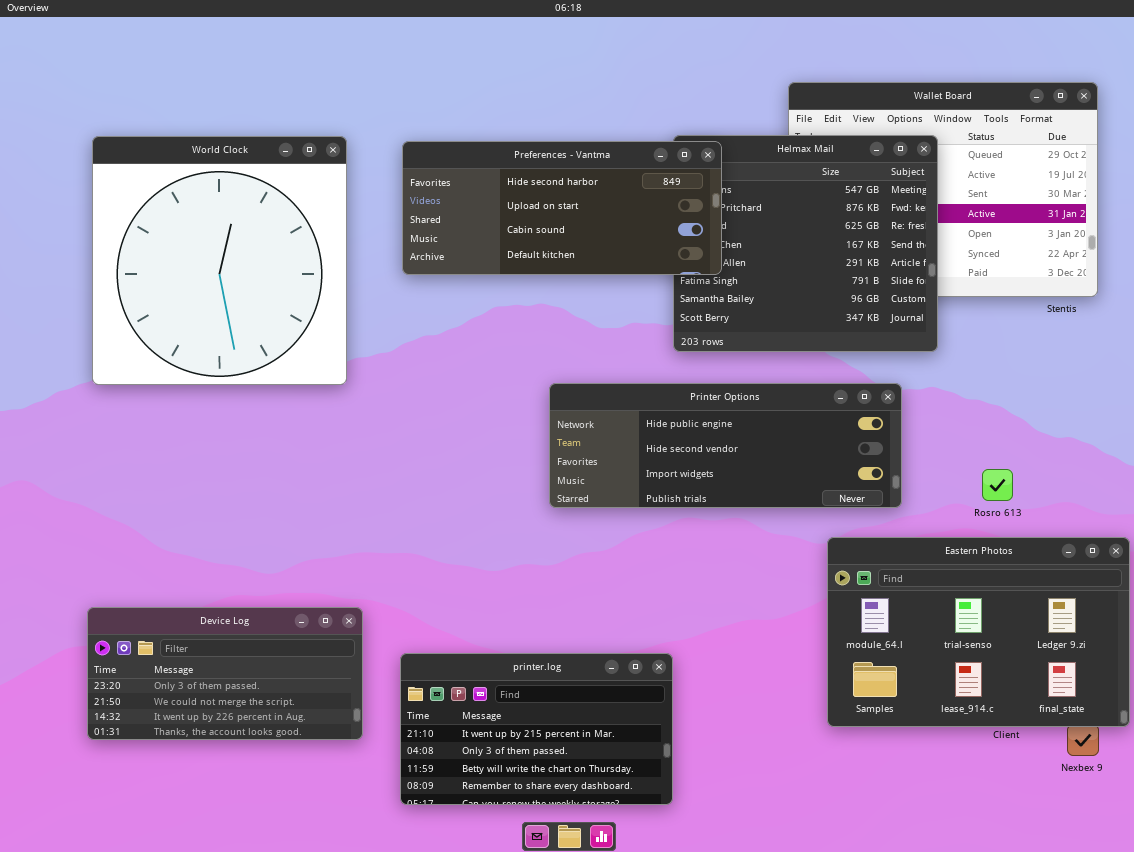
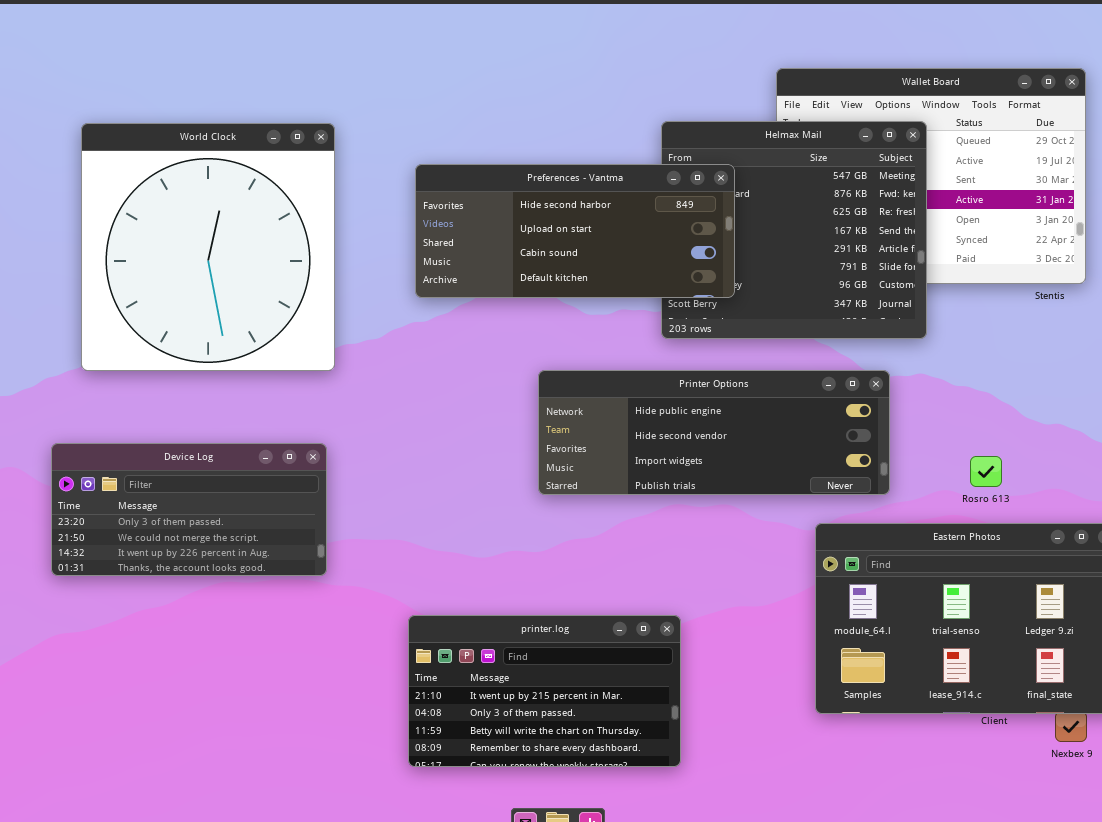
Preferences - Vantma: [402,141,722,275] -> [415,164,735,298], moved
Device Log: [87,607,363,740] -> [51,443,327,576], moved
printer.log: [400,653,673,805] -> [408,615,681,767], moved

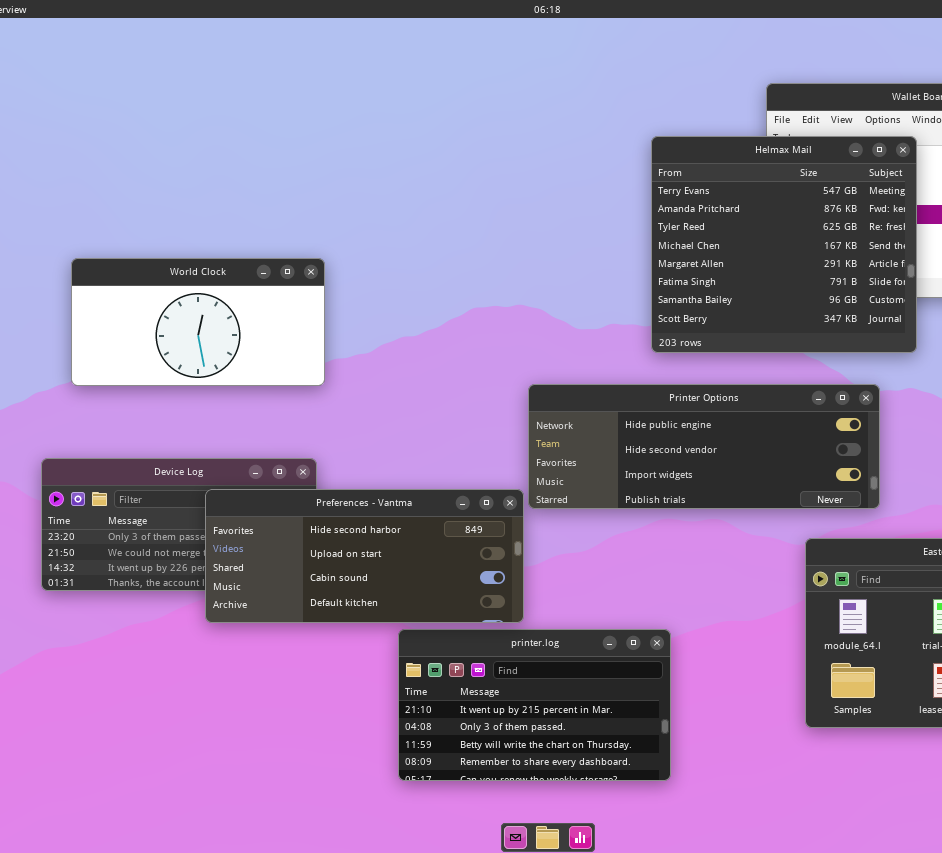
World Clock: [81,123,335,371] -> [71,258,325,386], resized
Preferences - Vantma: [415,164,735,298] -> [205,489,524,623], moved

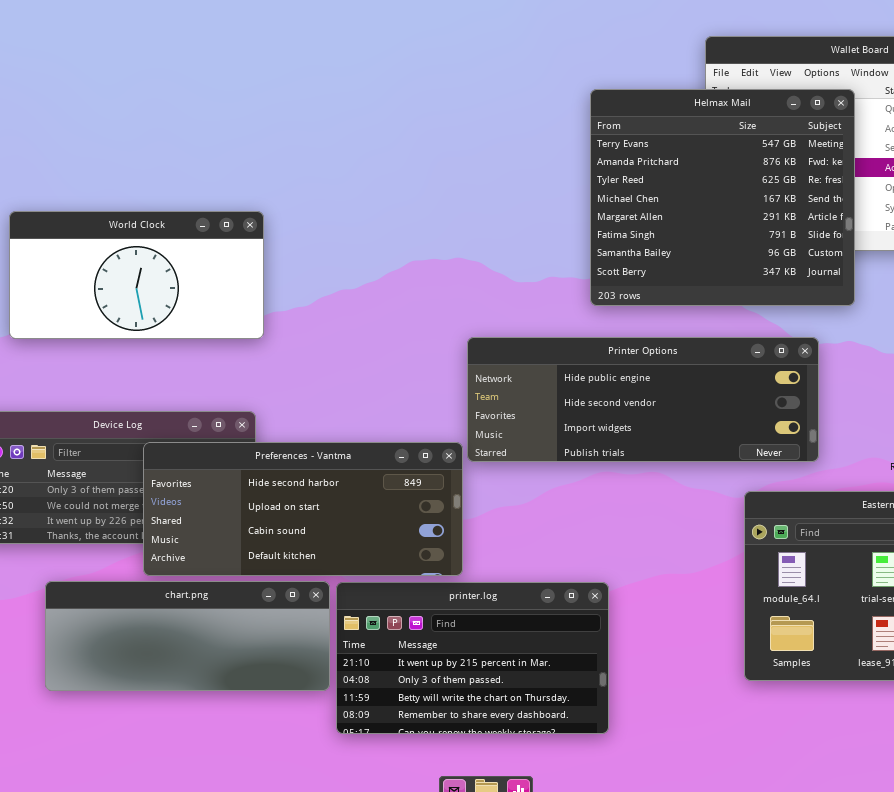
chart.png: none -> [45,581,330,691], opened

